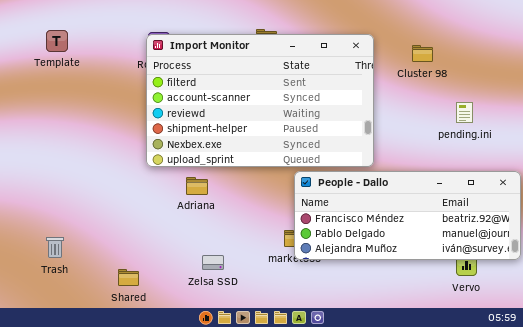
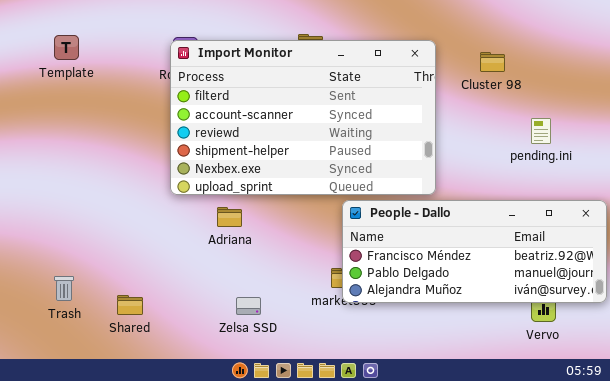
Shared: [118,269,139,286] -> [117,295,143,315], moved

